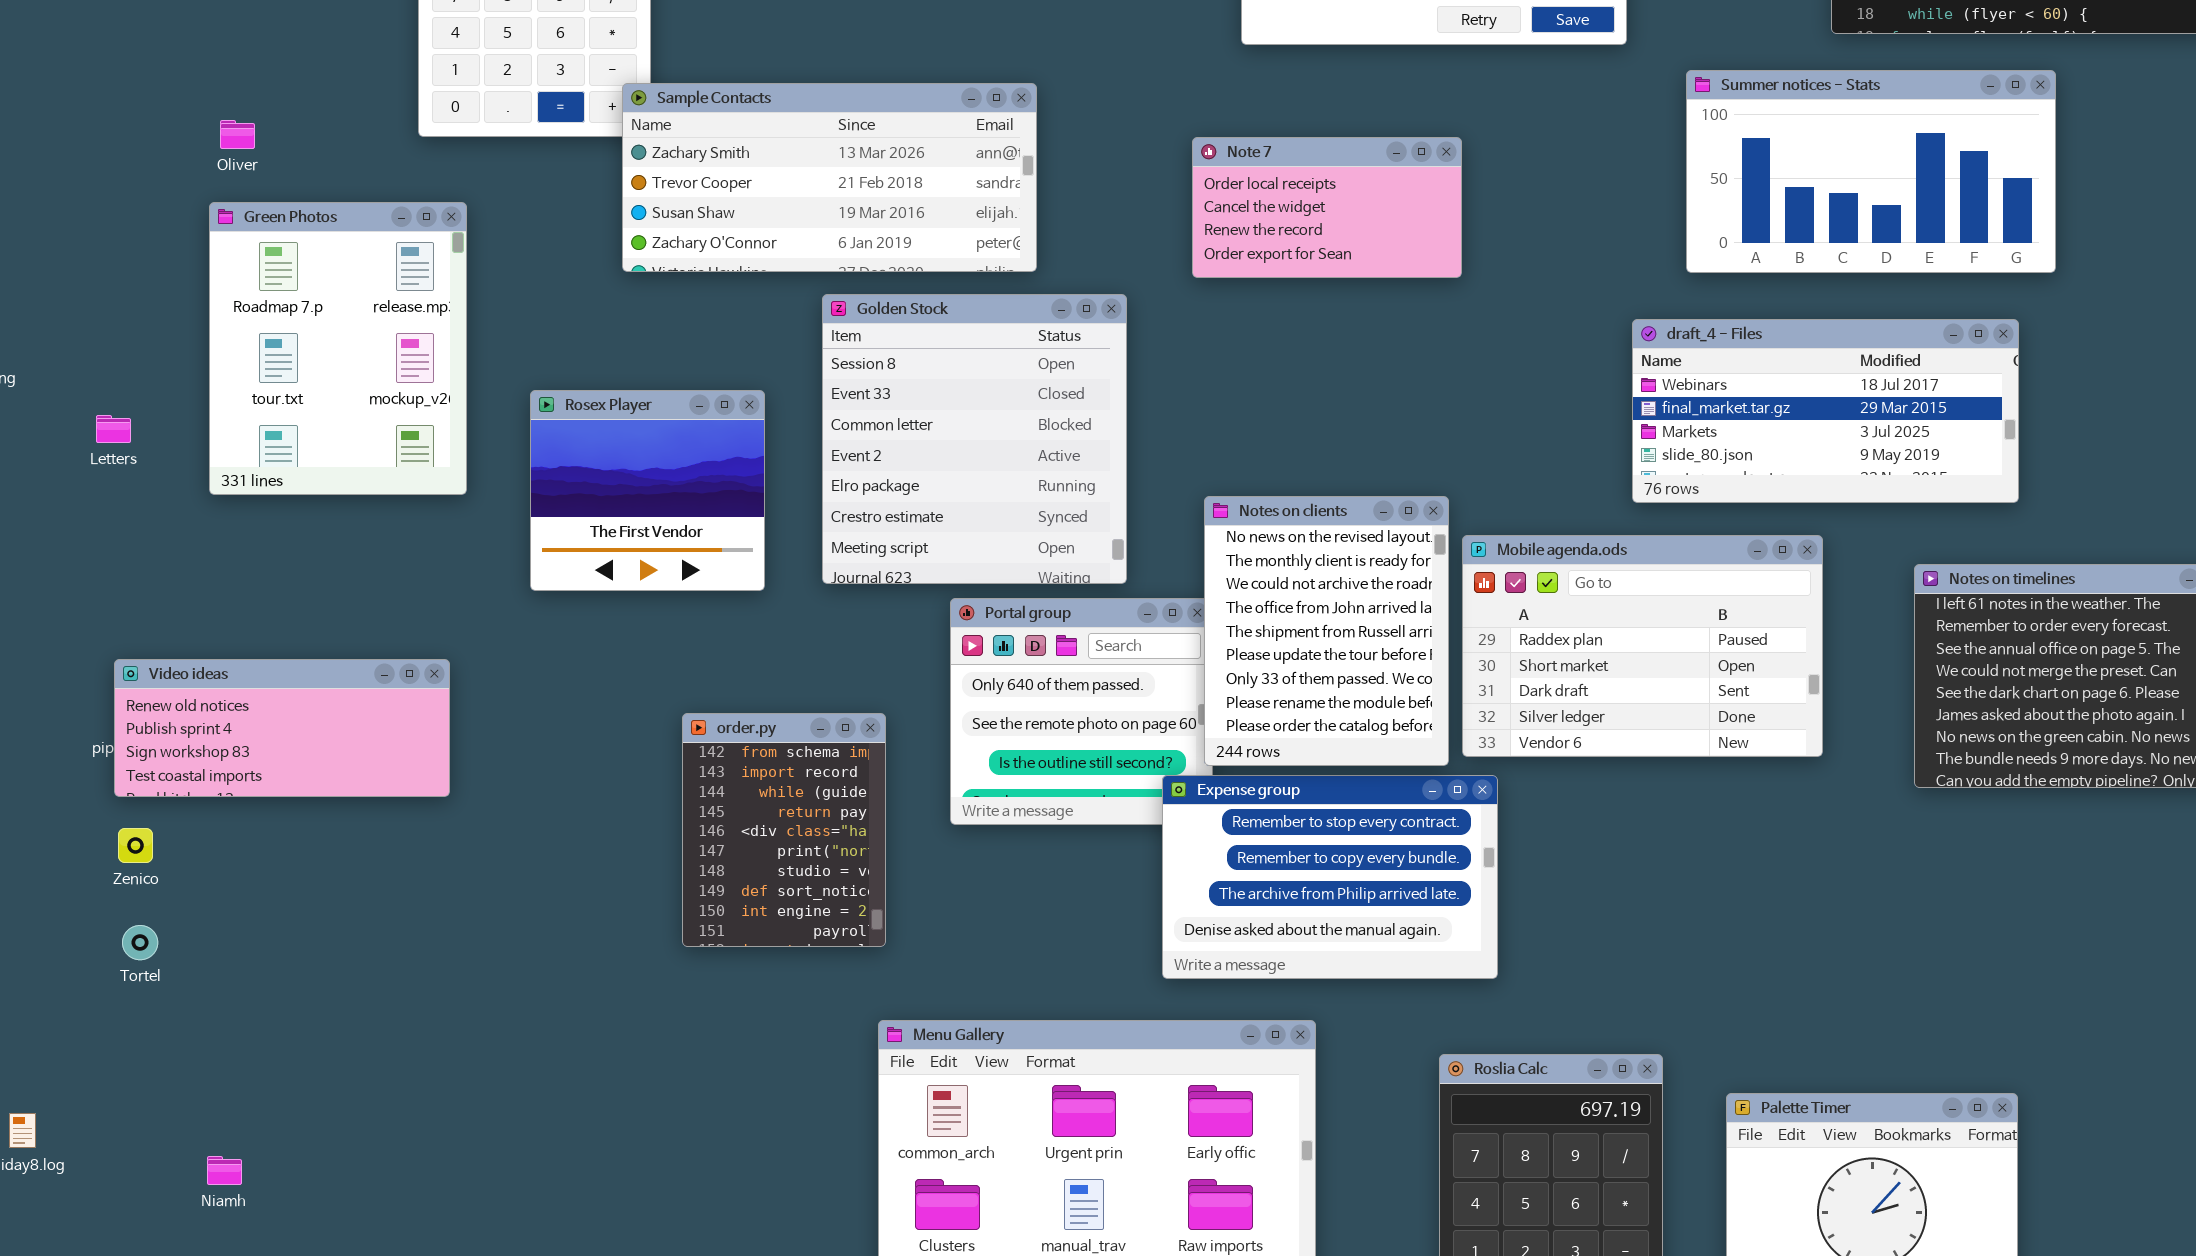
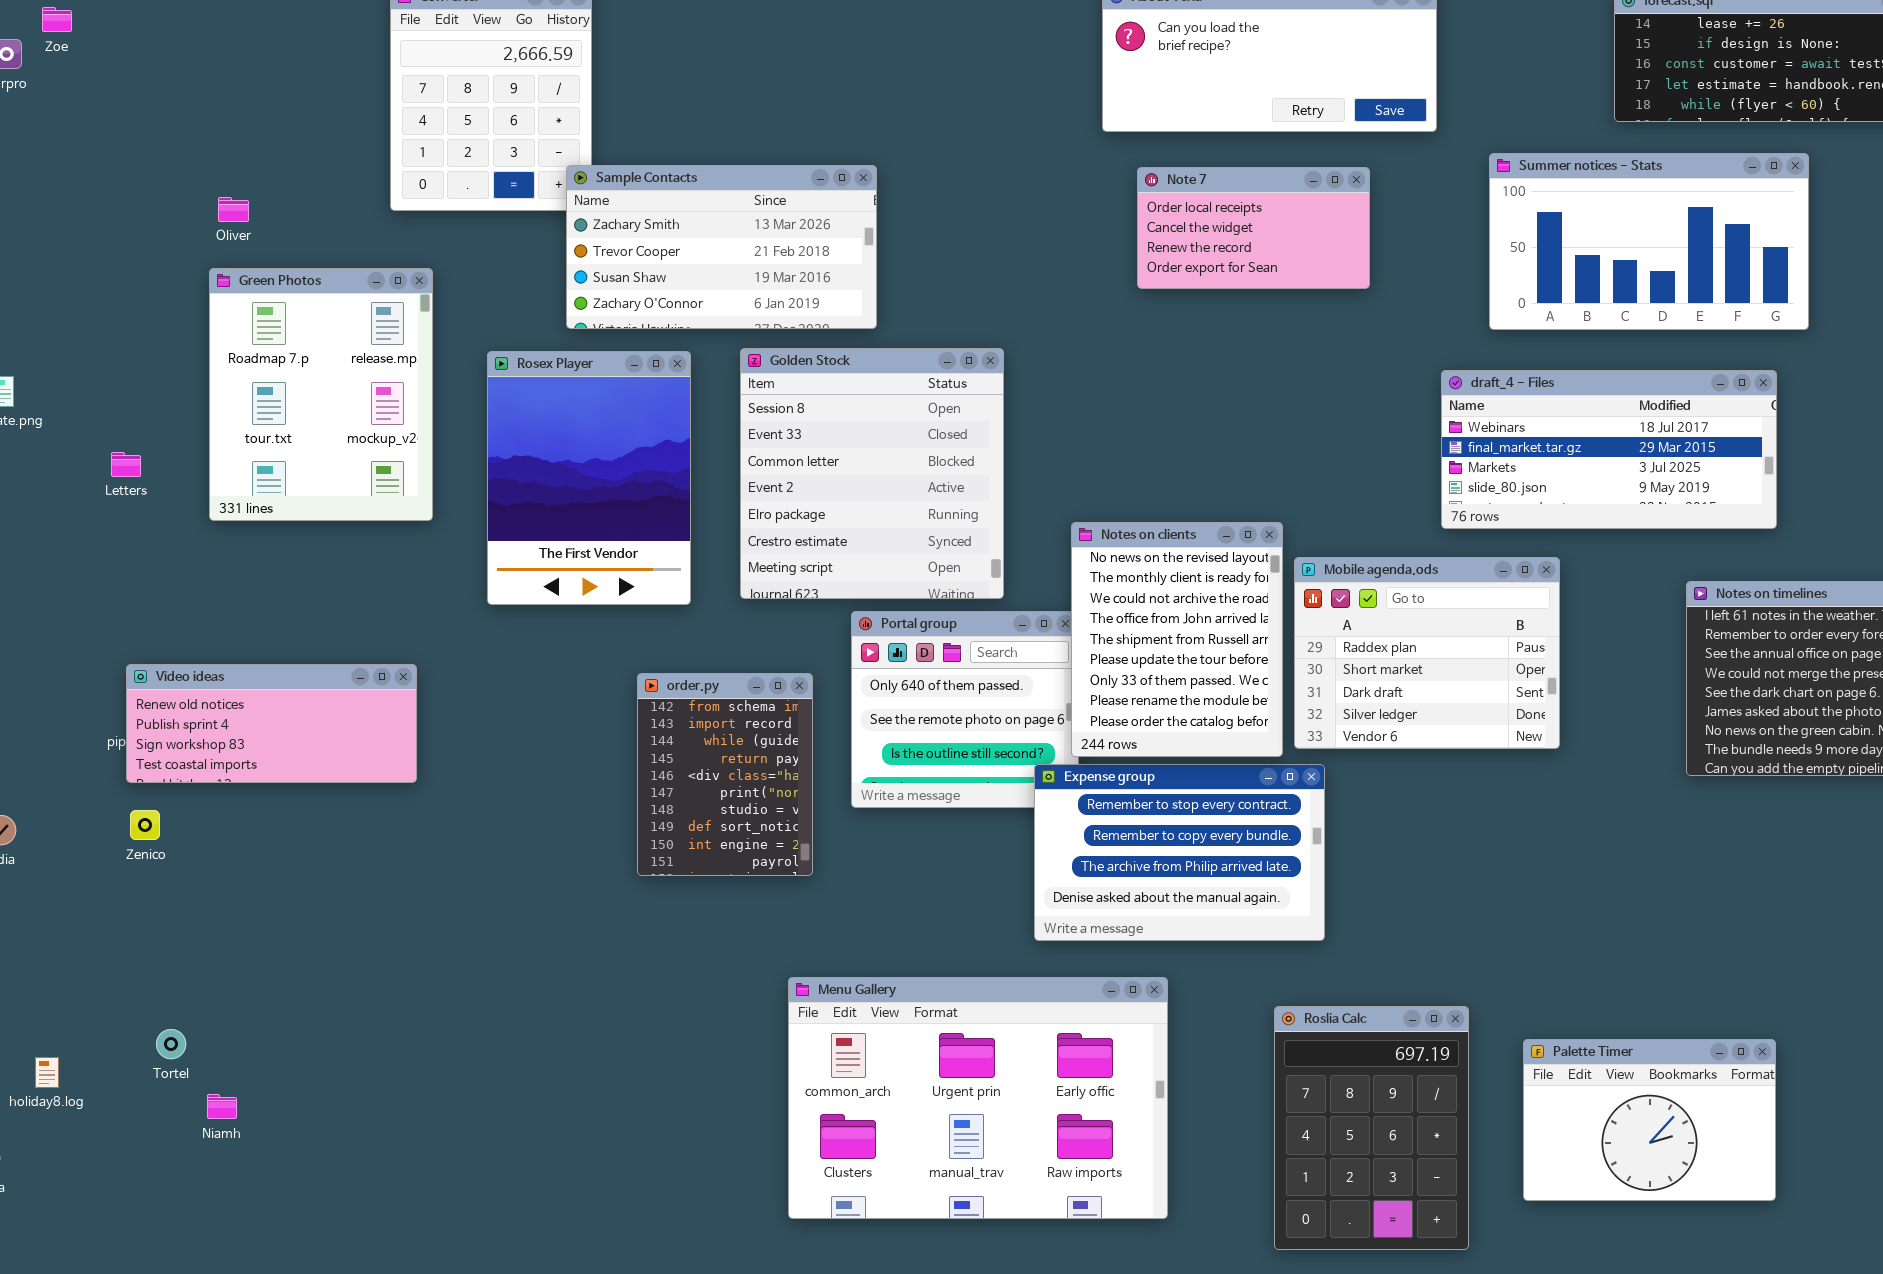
Sample Contacts: [622,83,1037,272] -> [566,165,877,329], resized
Note 7: [1192,137,1462,278] -> [1137,167,1370,289], moved
Rosex Player: [530,390,765,591] -> [487,351,691,605], resized
Mobile agenda.ods: [1462,535,1823,757] -> [1294,557,1560,749], resized
order.py: [682,713,886,947] -> [637,673,813,876], moved
Tortel: [122,925,158,960] -> [156,1029,186,1059], moved

